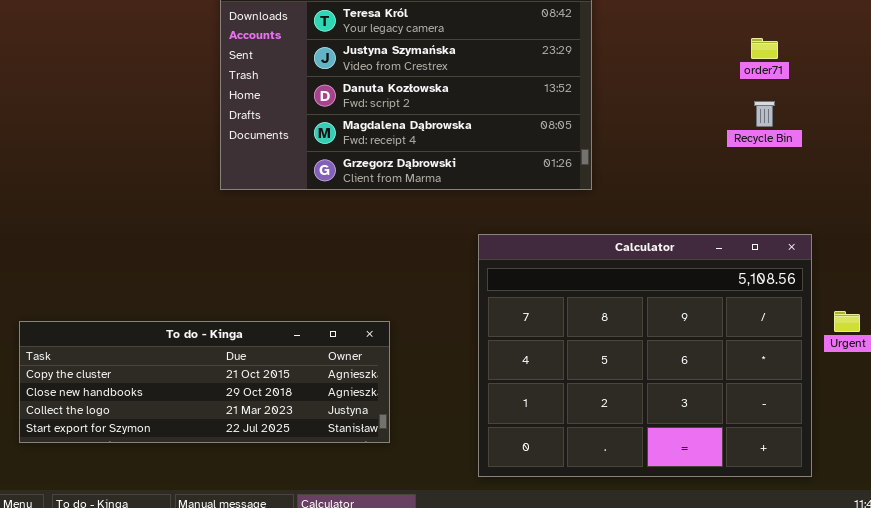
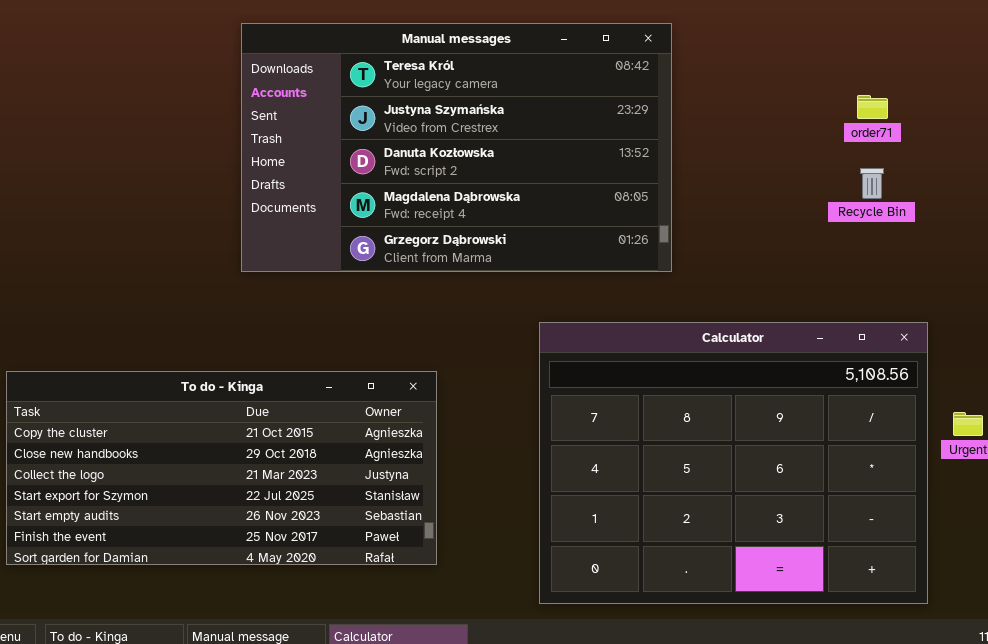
To do - Kinga: [19,321,390,443] -> [6,371,437,565], resized

